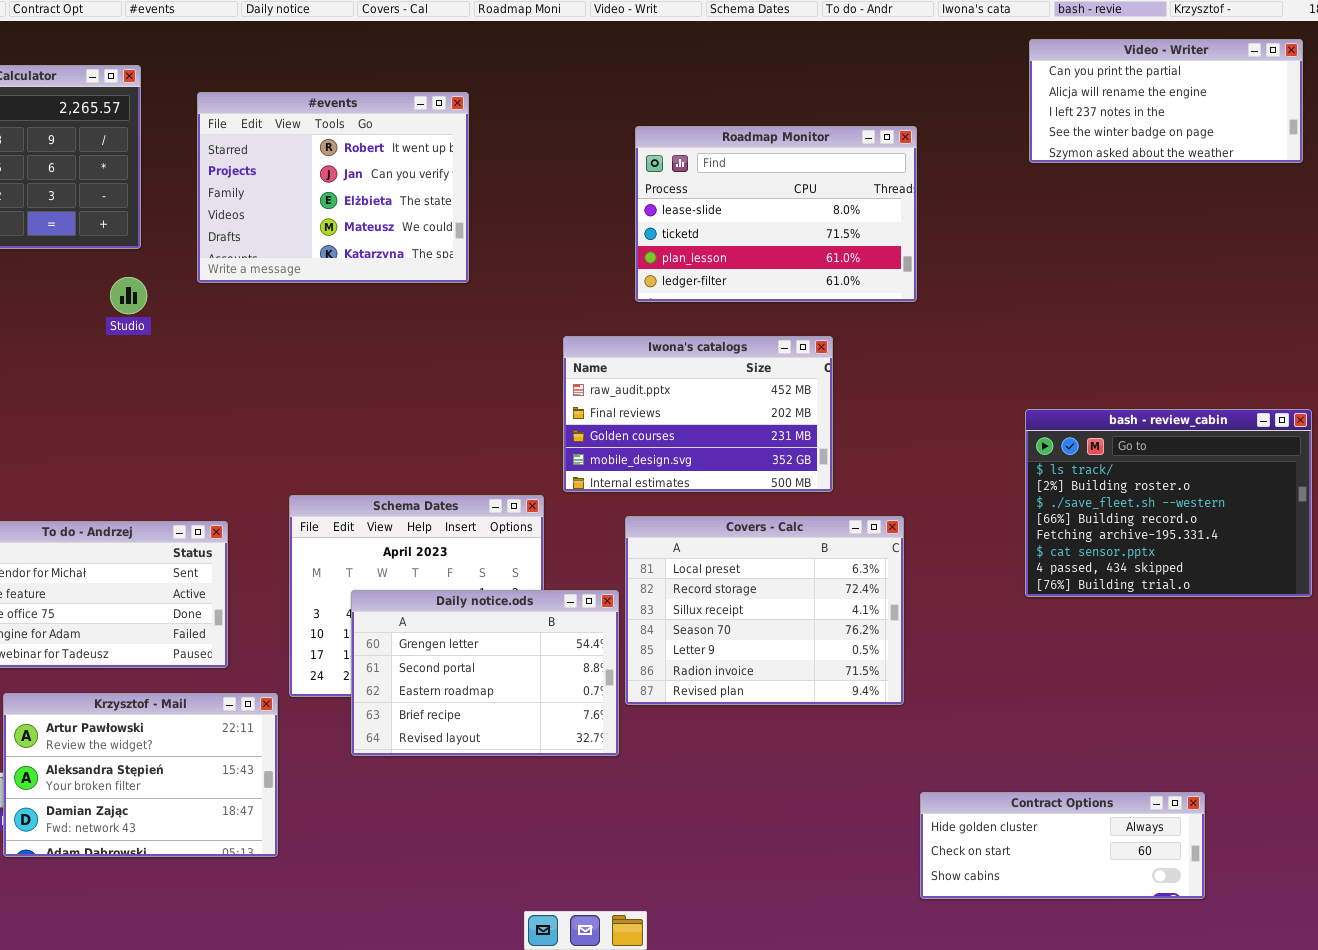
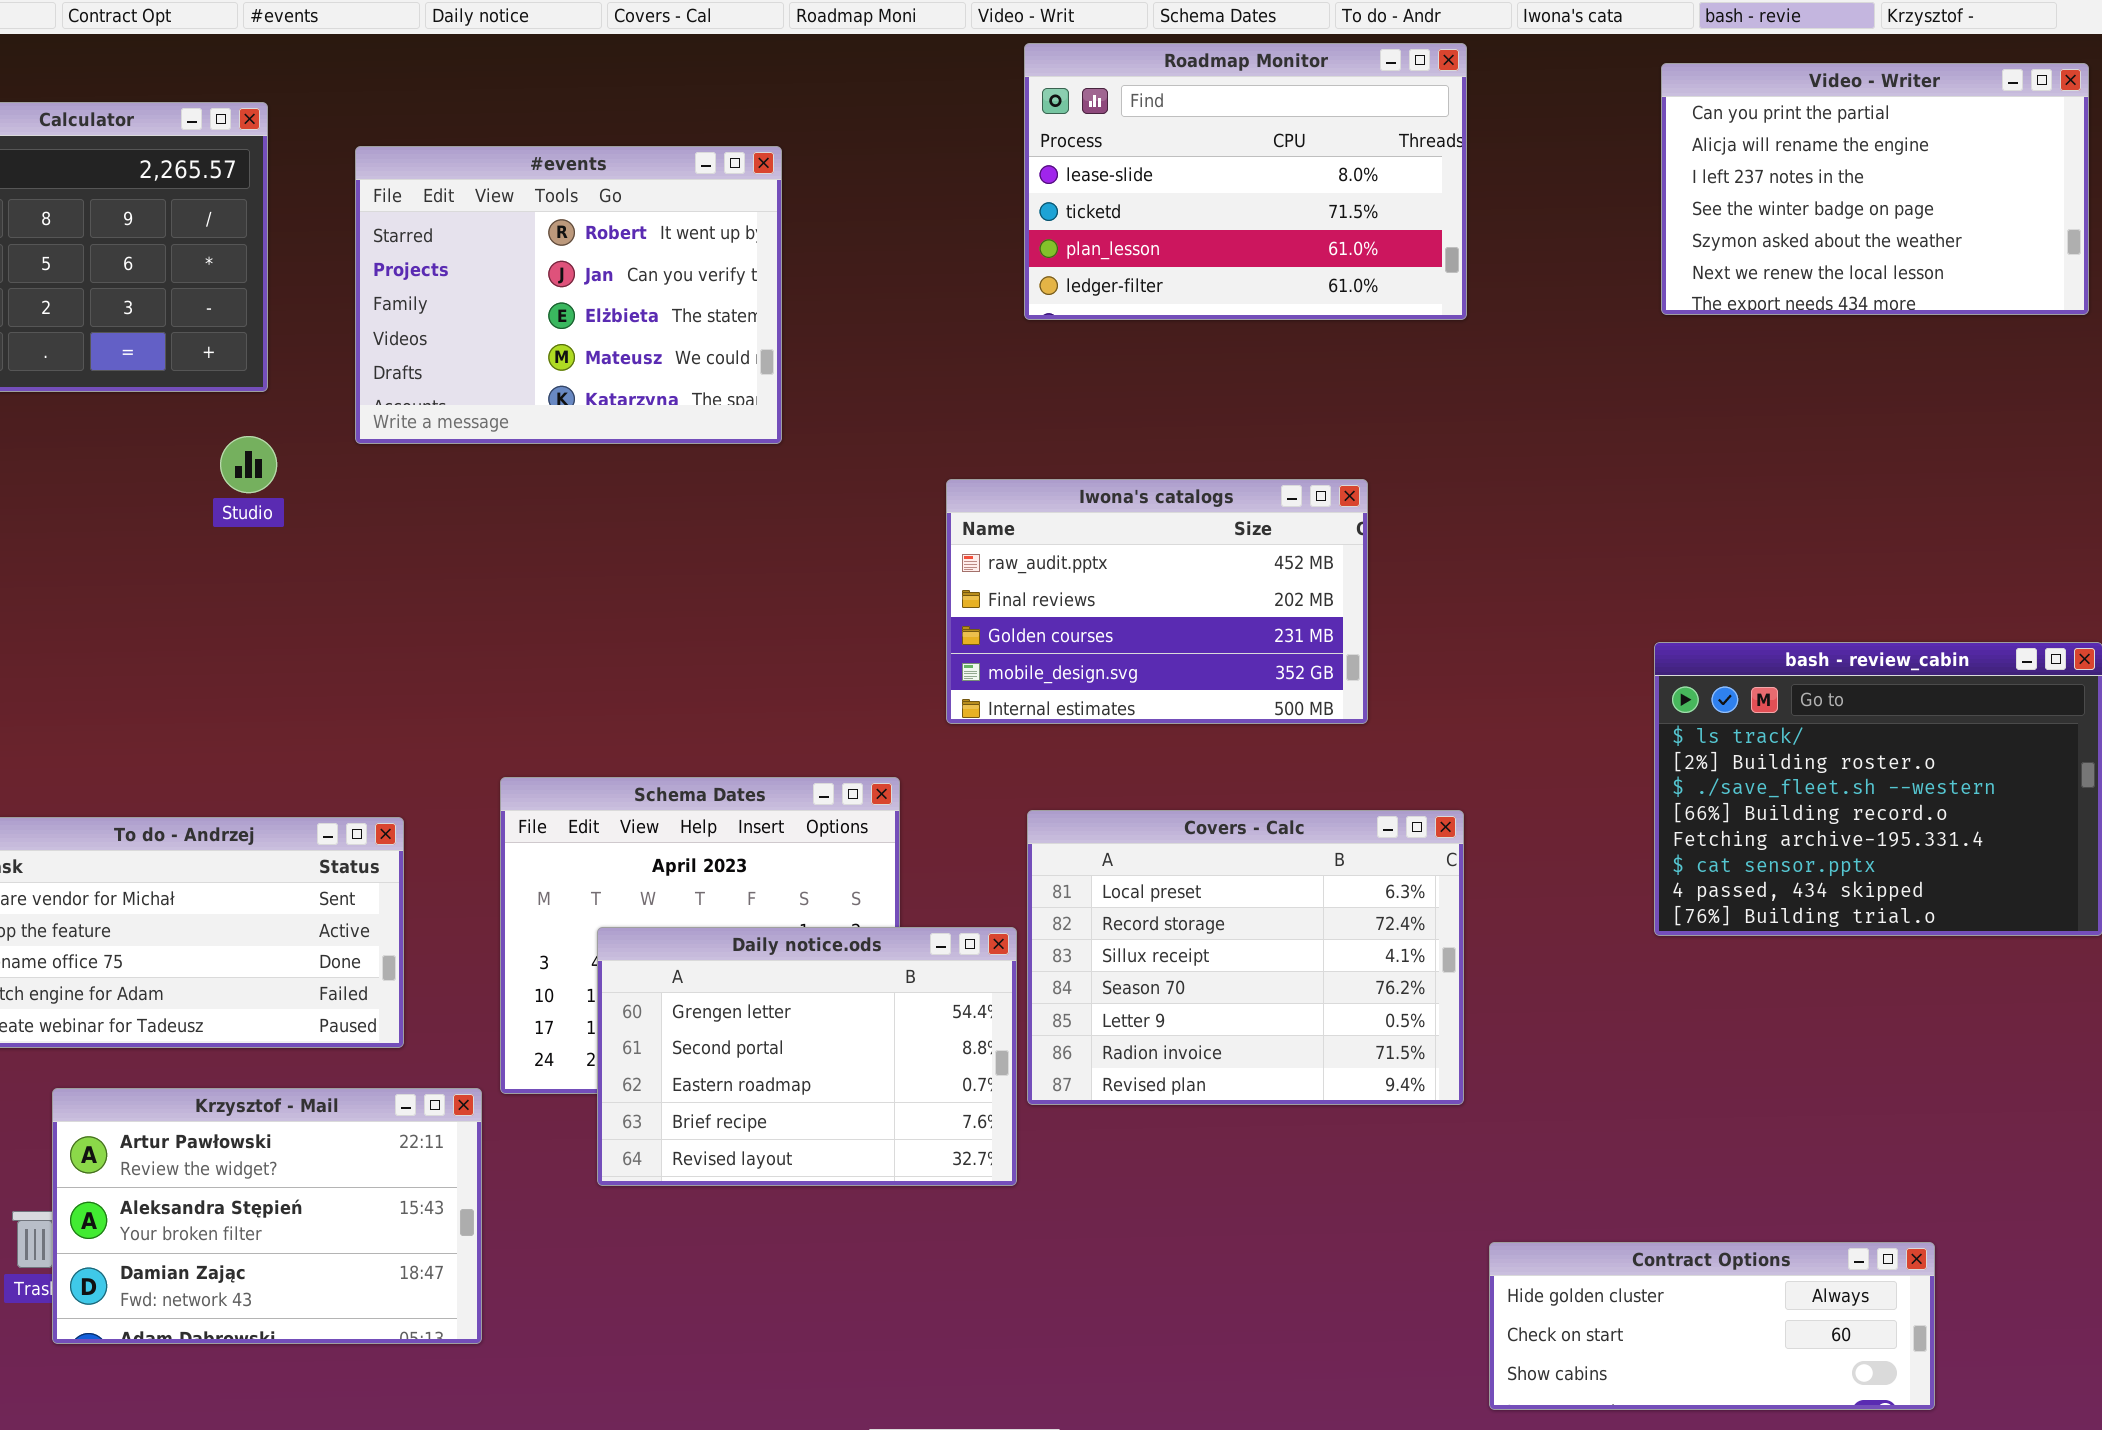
Video - Writer: [1029,39,1303,163] -> [1661,63,2089,315], resized
Roadmap Monitor: [635,126,917,302] -> [1024,43,1467,320], moved
Iwona's catalogs: [563,336,833,492] -> [946,479,1368,724], moved

